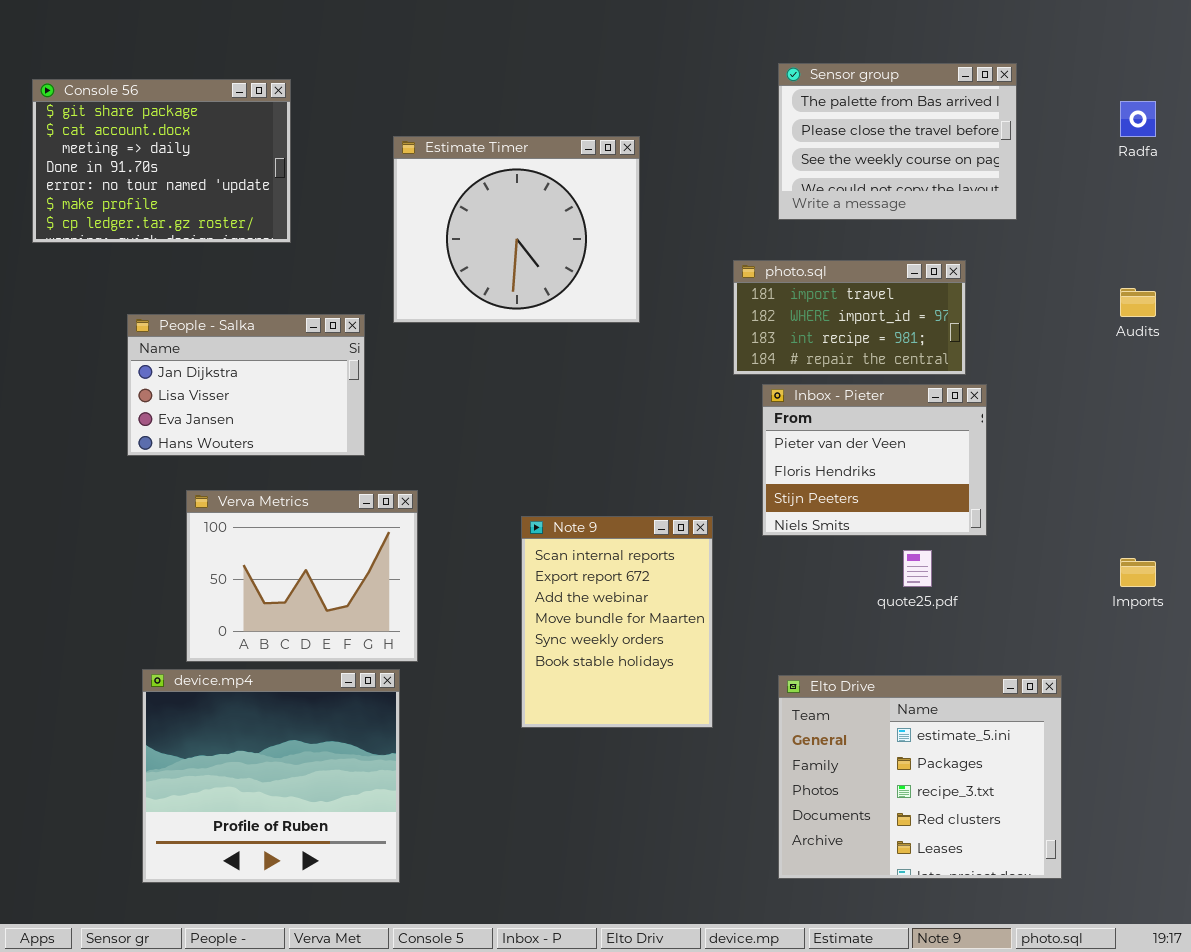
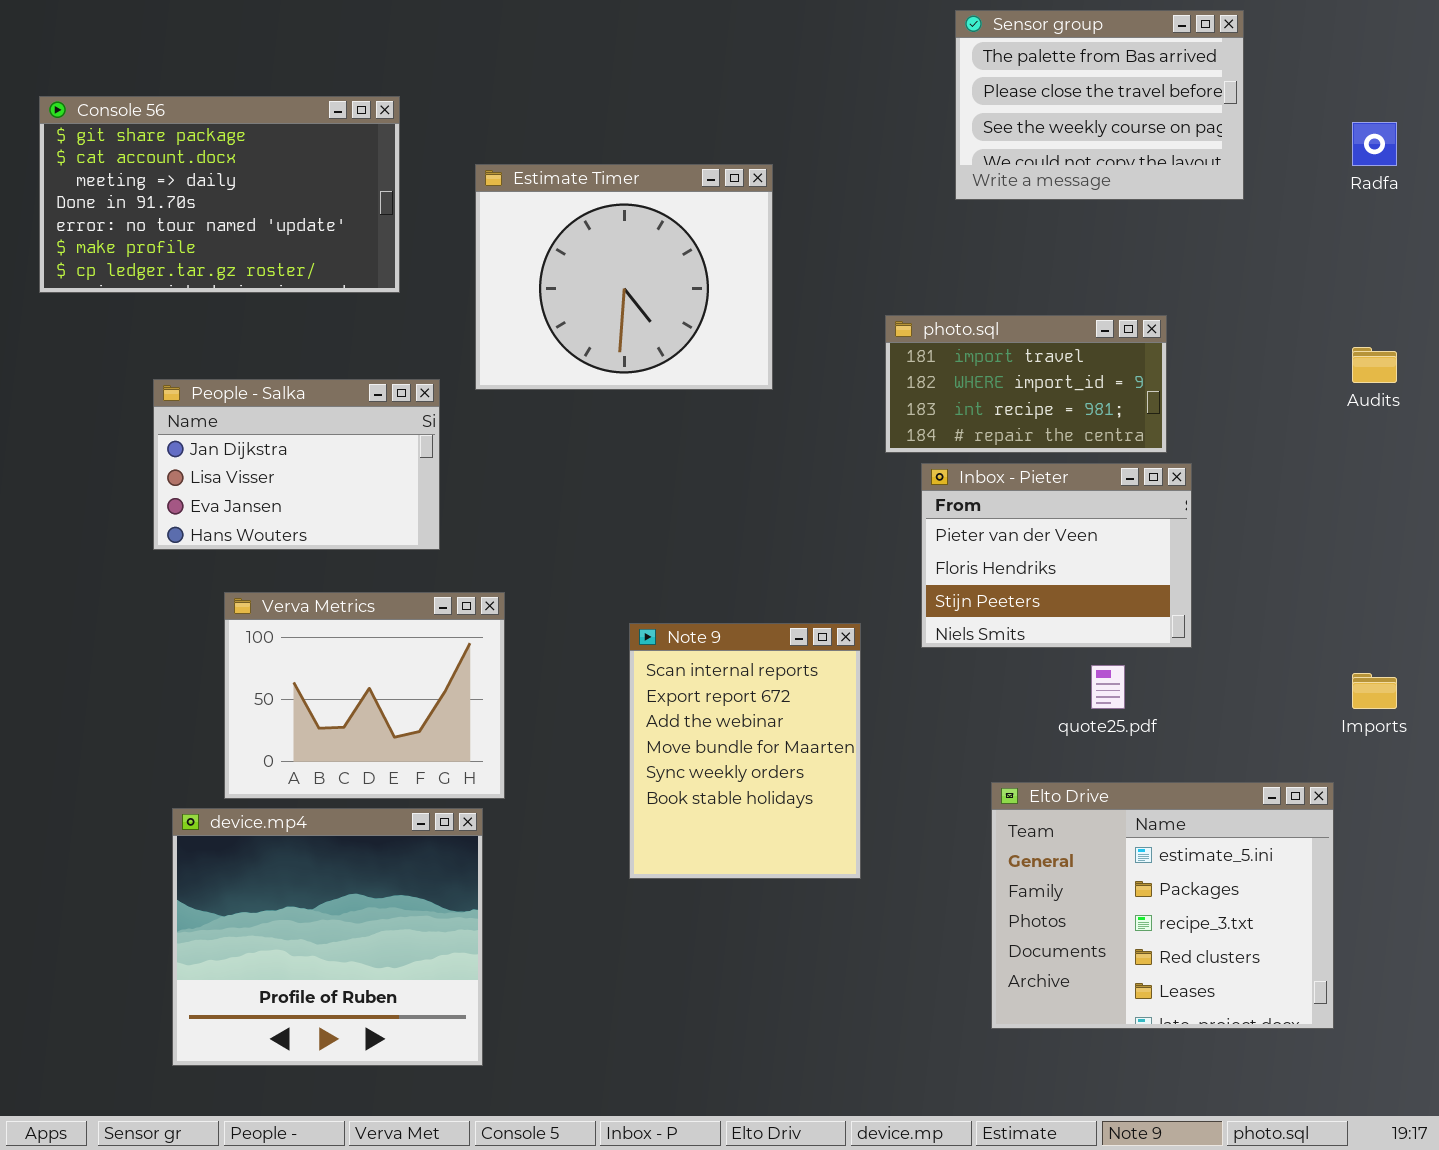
Sensor group: [778,63,1017,220] -> [955,10,1244,200], moved
Console 56: [32,79,291,243] -> [39,96,400,293], resized
Elto Drive: [778,675,1062,879] -> [991,782,1334,1029], moved

